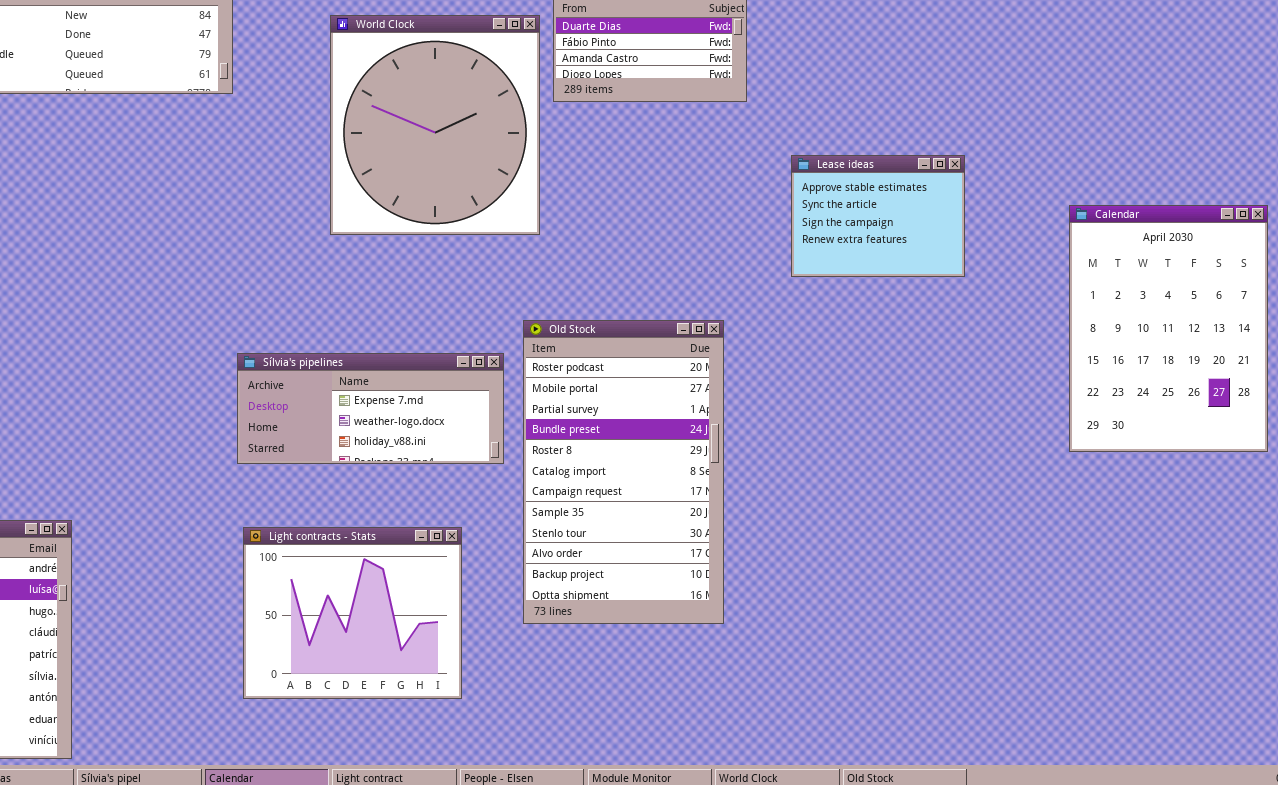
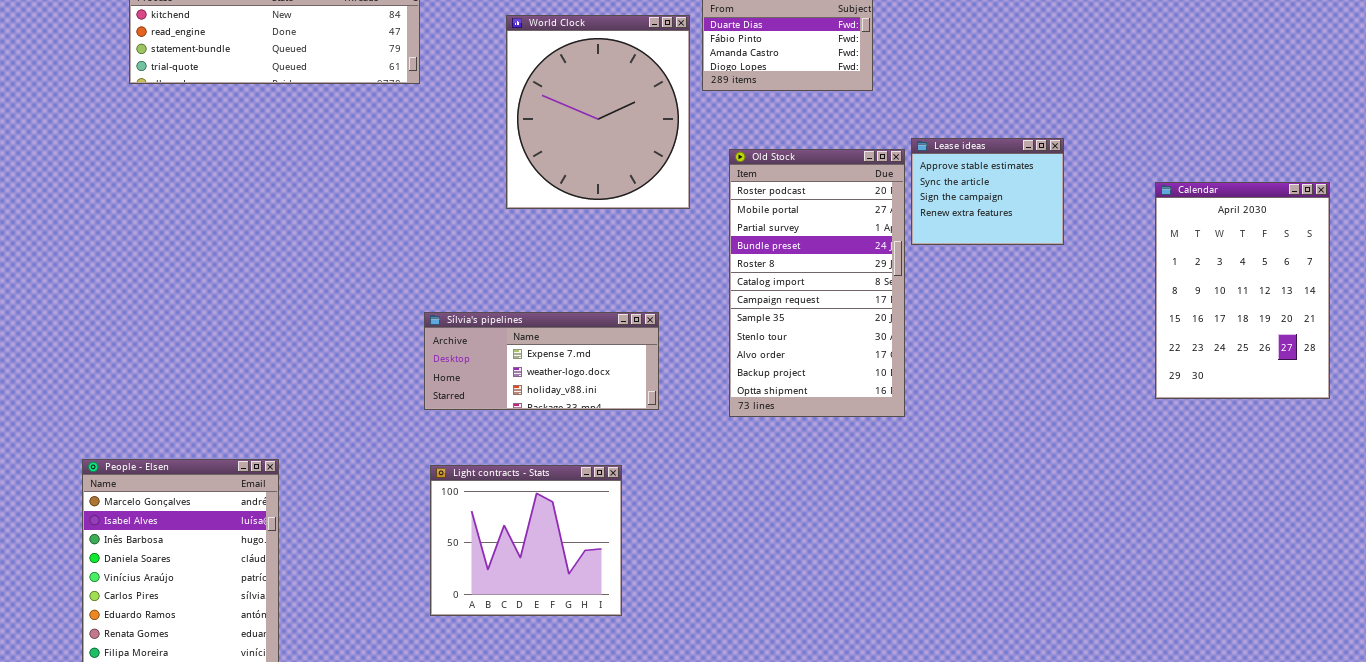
Old Stock: [523,320,724,624] -> [729,149,905,417], moved

